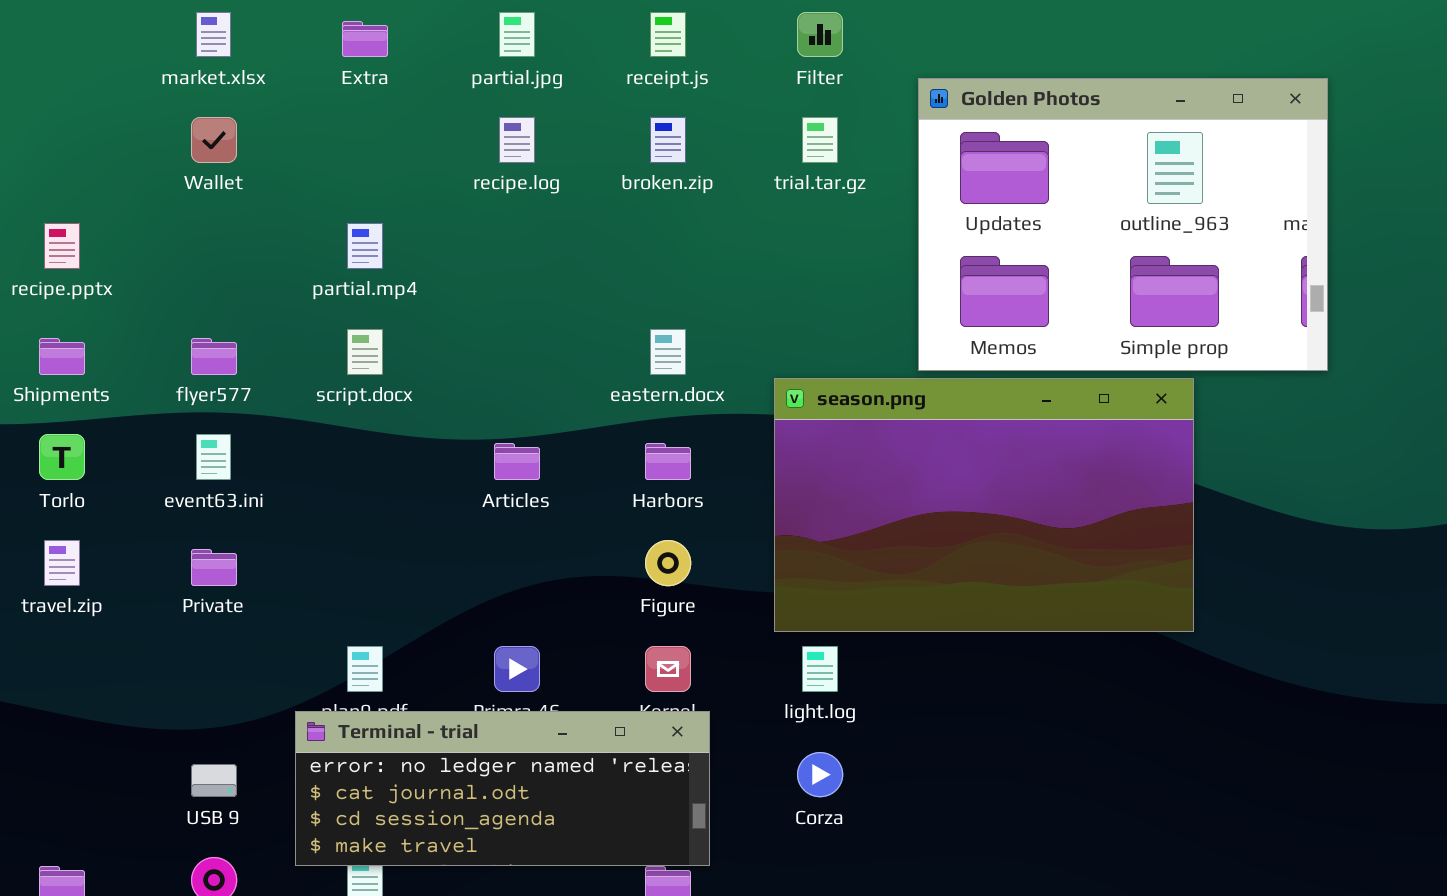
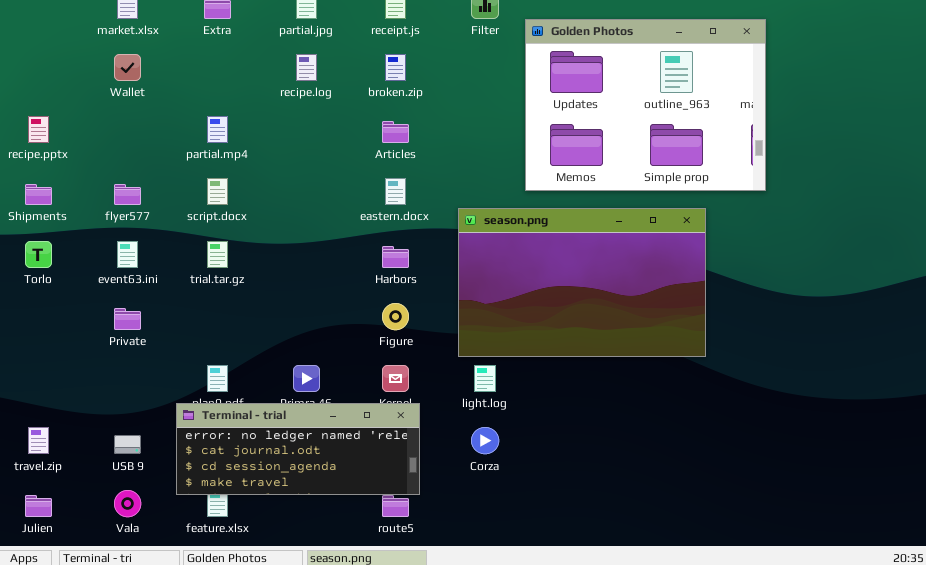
Golden Photos: [918,78,1328,371] -> [525,19,766,191], moved
trial.tar.gz: [802,117,838,163] -> [207,241,228,268], moved
Articles: [494,443,540,480] -> [382,121,409,143], moved
travel.zip: [44,540,80,586] -> [28,427,49,454], moved

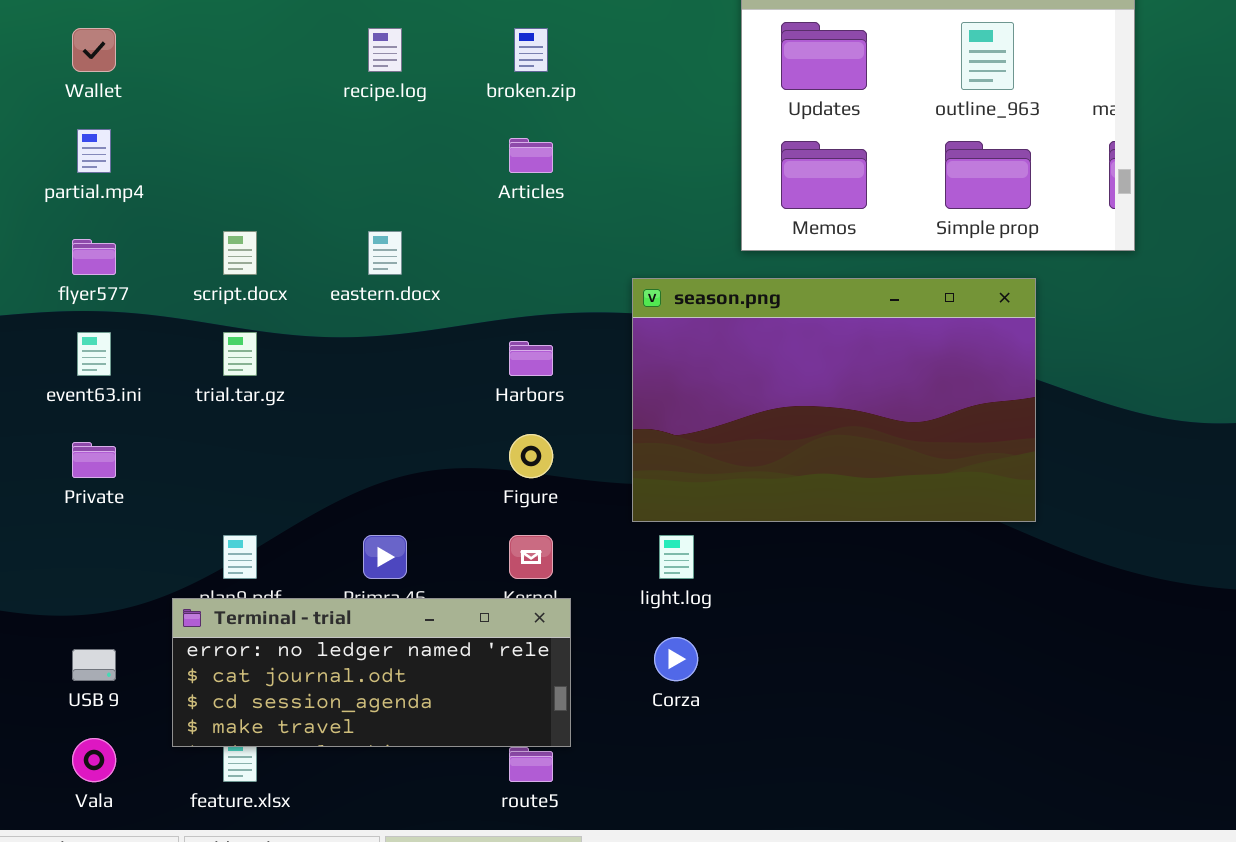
partial.mp4: [207,116,228,143] -> [77,129,111,173], moved
eastern.docx: [385,178,406,205] -> [368,231,402,275], moved

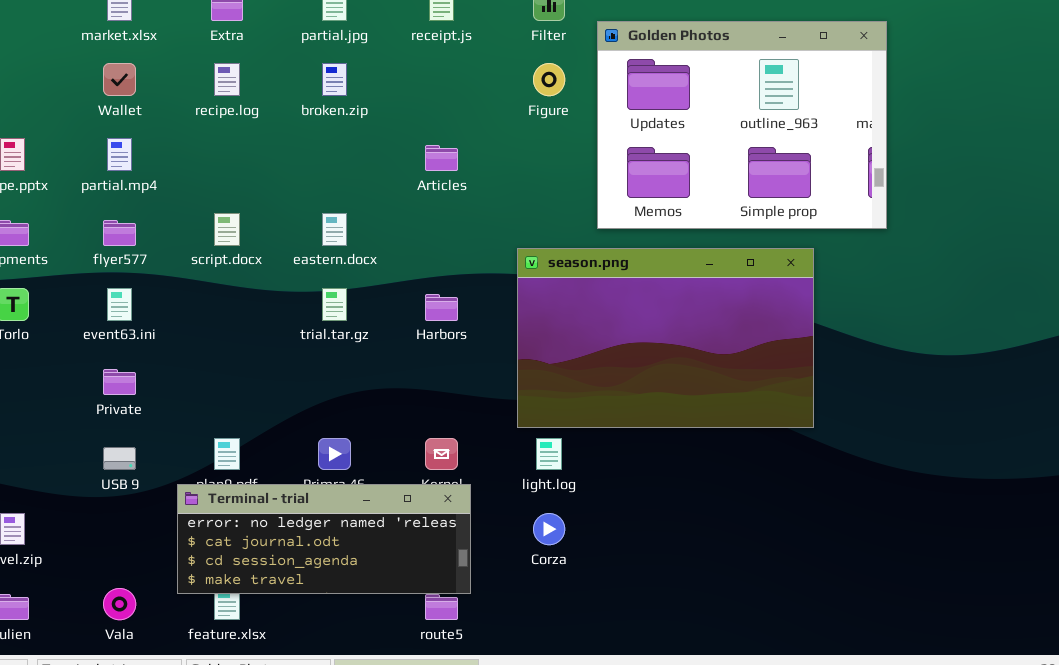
recipe.log: [368,28,402,72] -> [214,63,240,96], moved
broken.zip: [514,28,548,72] -> [322,63,347,96], moved
trial.tar.gz: [223,332,257,376] -> [322,288,347,321], moved
Figure: [509,434,553,478] -> [533,63,565,96], moved
USB 9: [72,649,116,681] -> [103,447,136,470], moved

